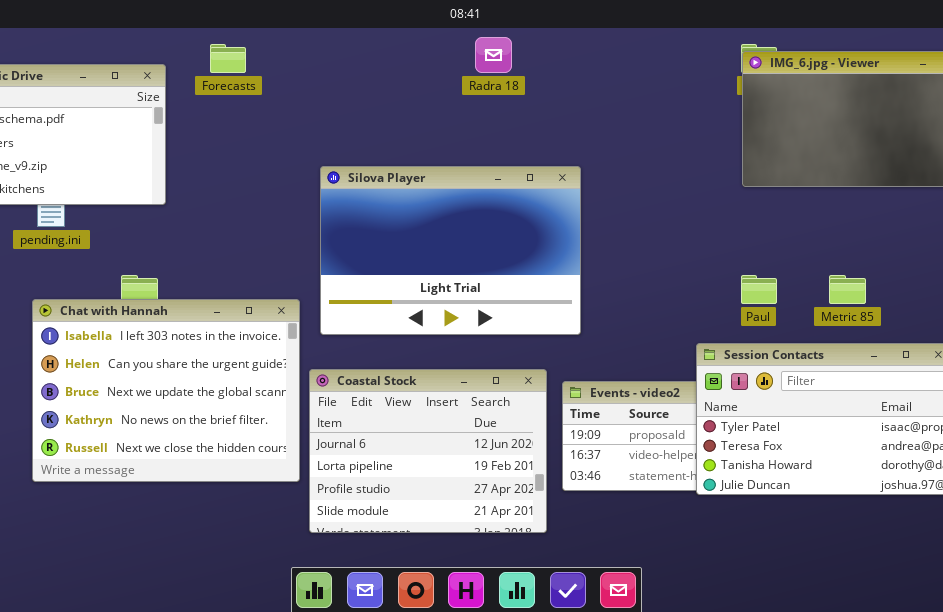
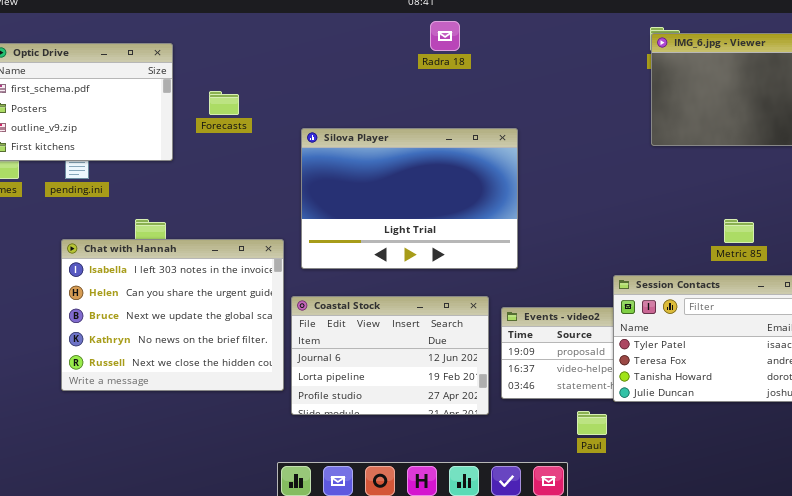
Forecasts: [210,44,246,73] -> [209,91,239,115], moved
Paul: [741,275,777,304] -> [577,411,607,435], moved
Coastal Stock: [309,369,547,533] -> [291,296,489,415], resized

